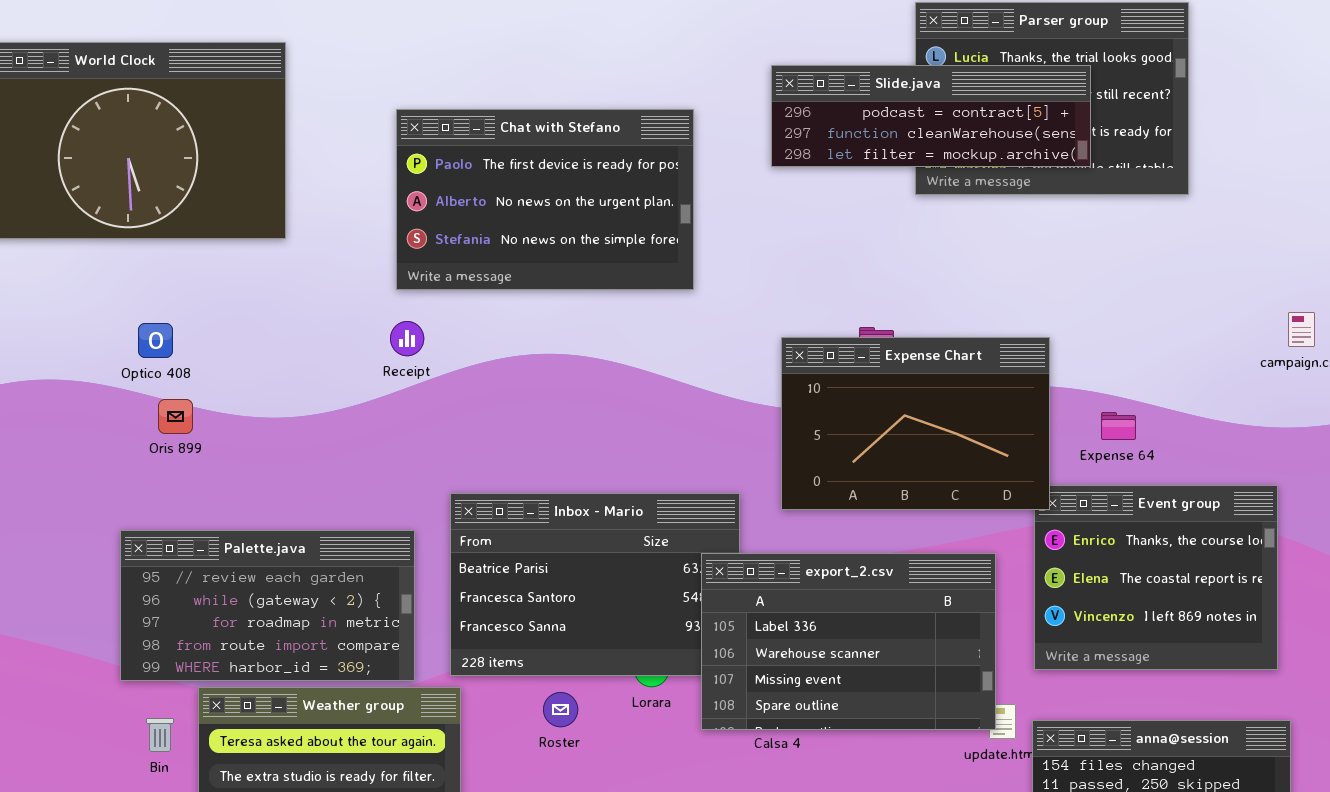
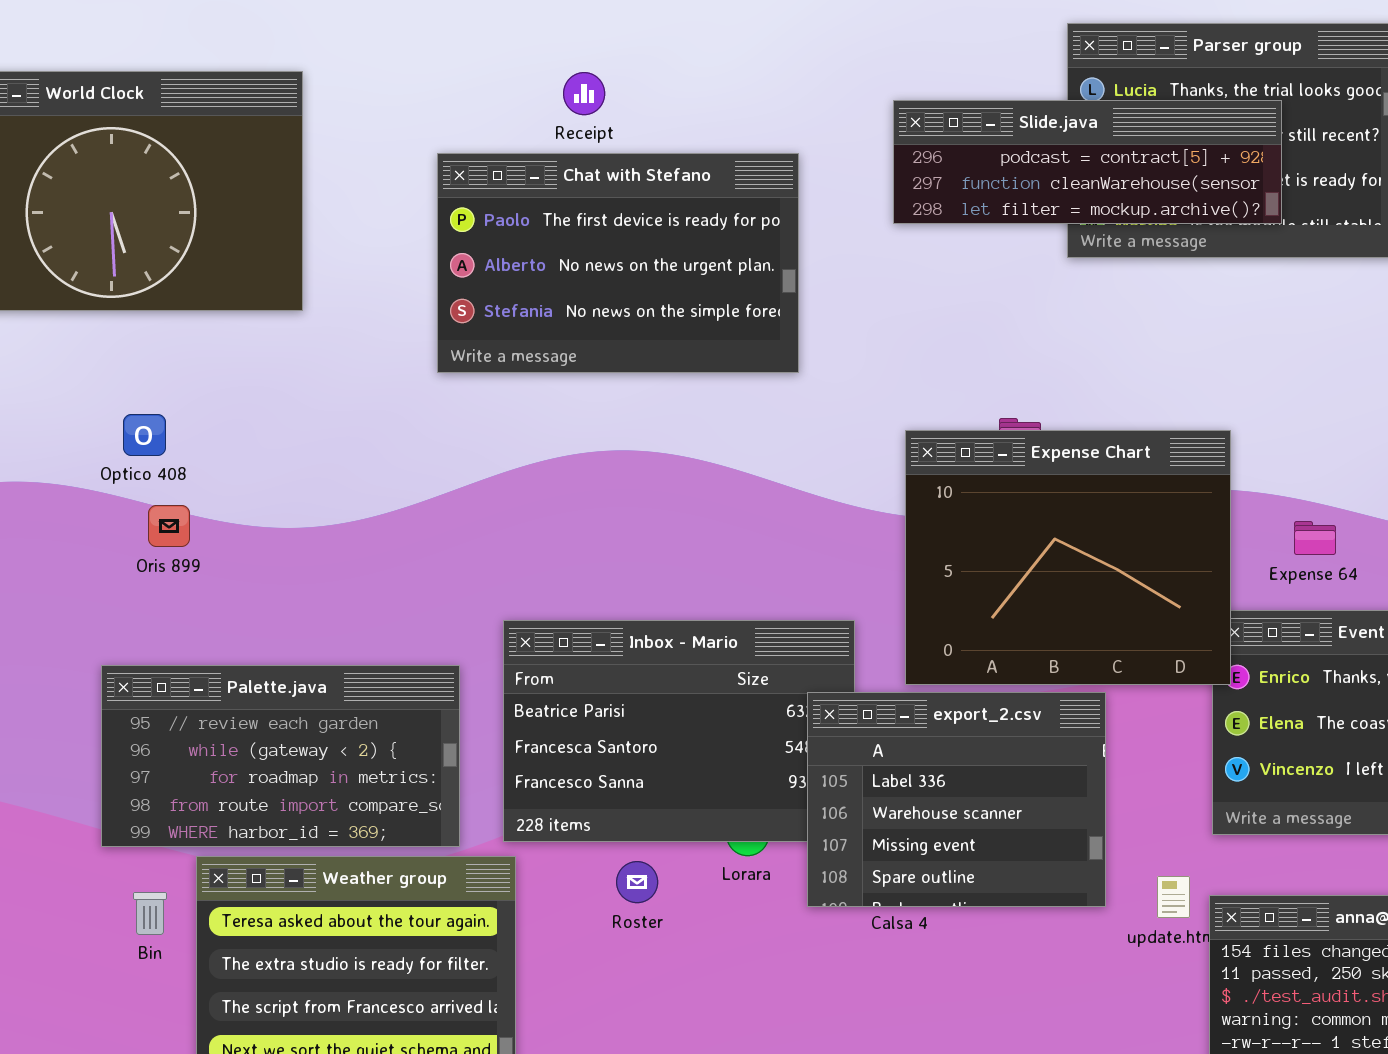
Receipt: [390,321,424,356] -> [563,72,605,115], moved
Expense Chart: [781,337,1050,510] -> [905,430,1231,685], resized
export_2.csv: [701,553,996,730] -> [807,692,1106,907], resized

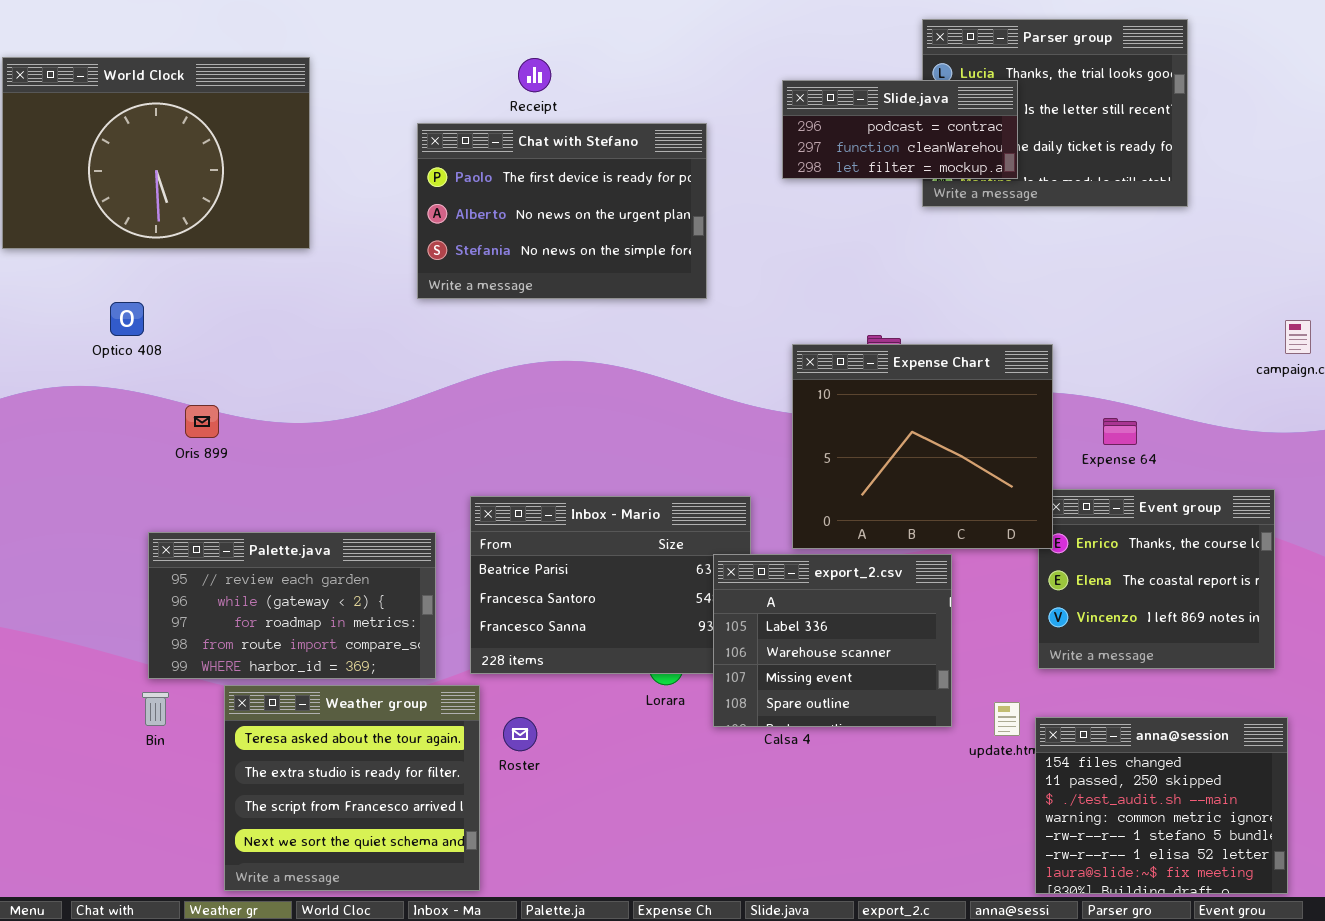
Slide.java: [893,100,1282,224] -> [782,80,1018,179], resized
Optico 408: [123,414,166,456] -> [110,302,144,336], moved
Roster: [616,861,658,903] -> [503,717,537,751], moved
Bin: [133,892,167,935] -> [142,692,169,726], moved

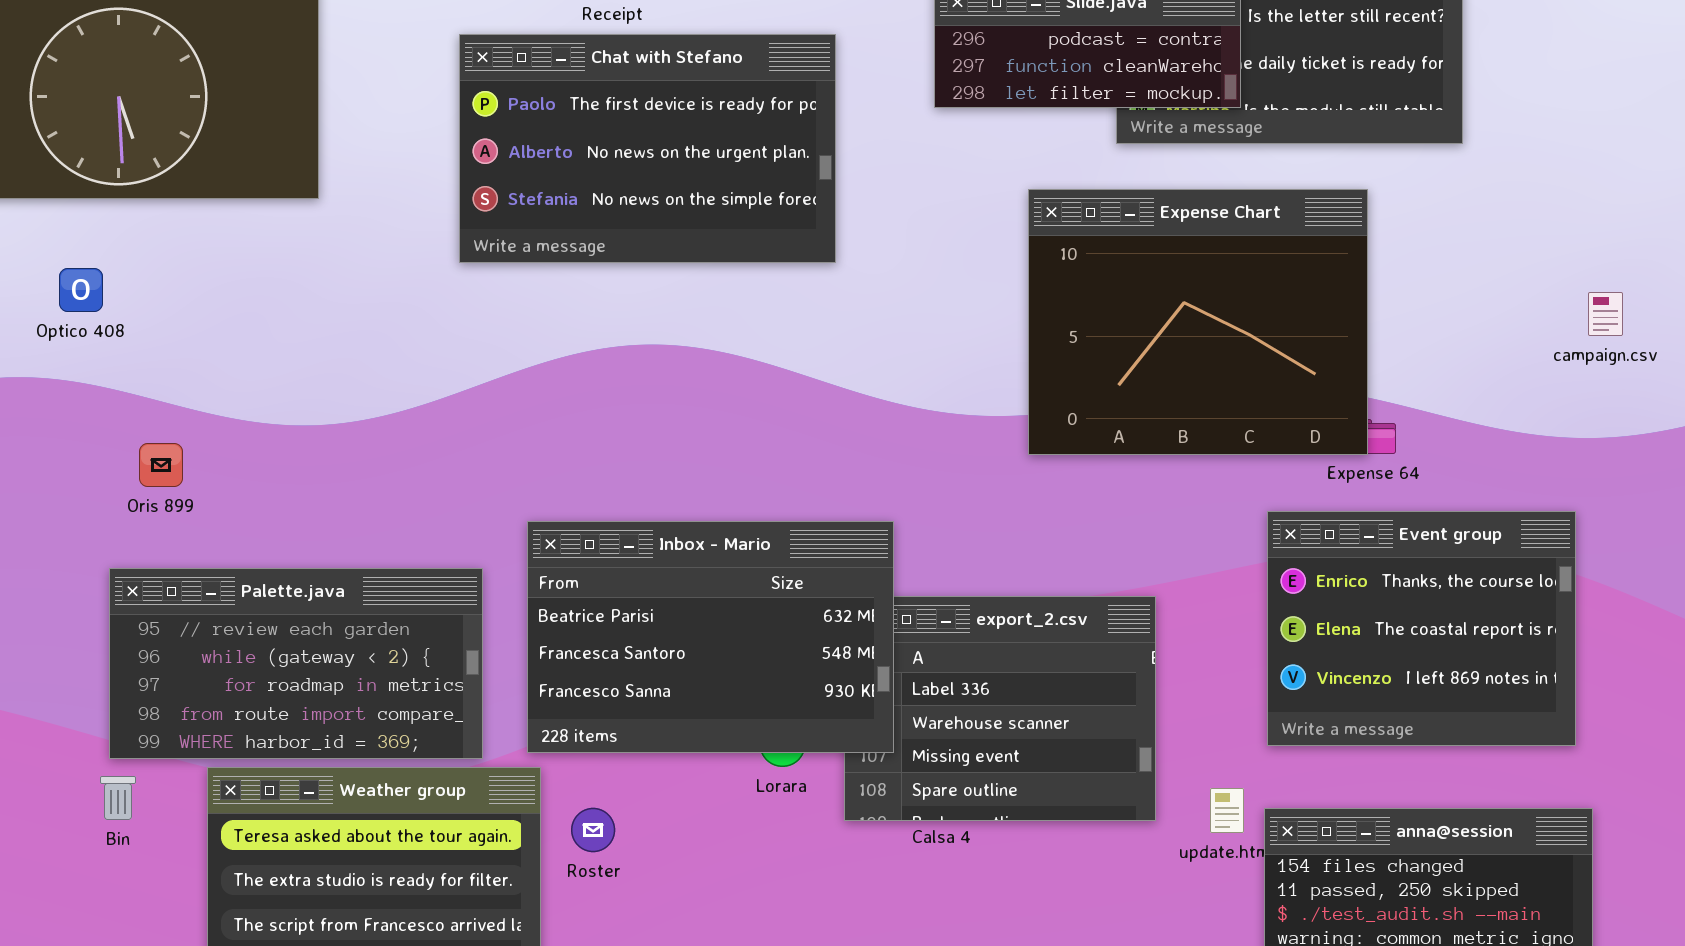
Expense Chart: [792,344,1053,549] -> [1028,189,1368,455], moved
Oris 899: [185,405,219,438] -> [139,443,183,487], moved
Inbox - Mario: [470,496,751,674] -> [527,521,894,753], raised

